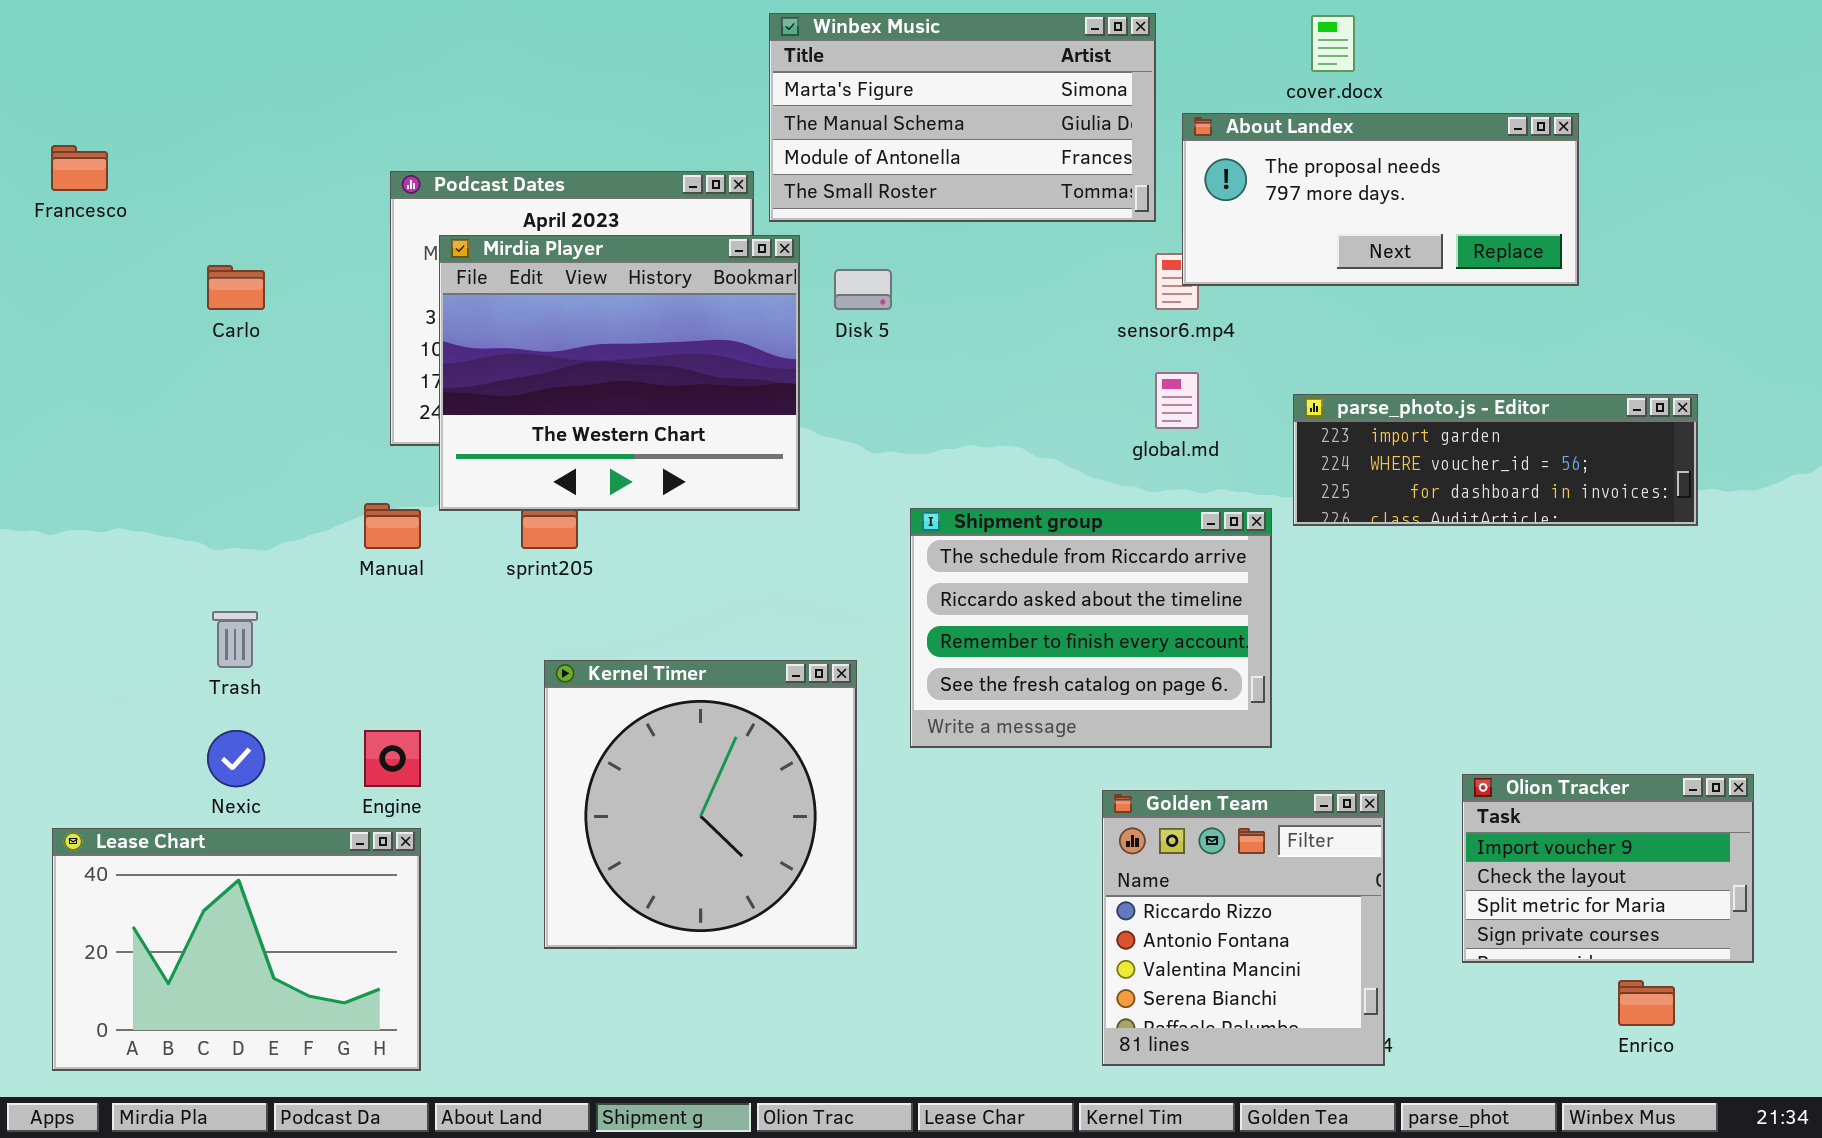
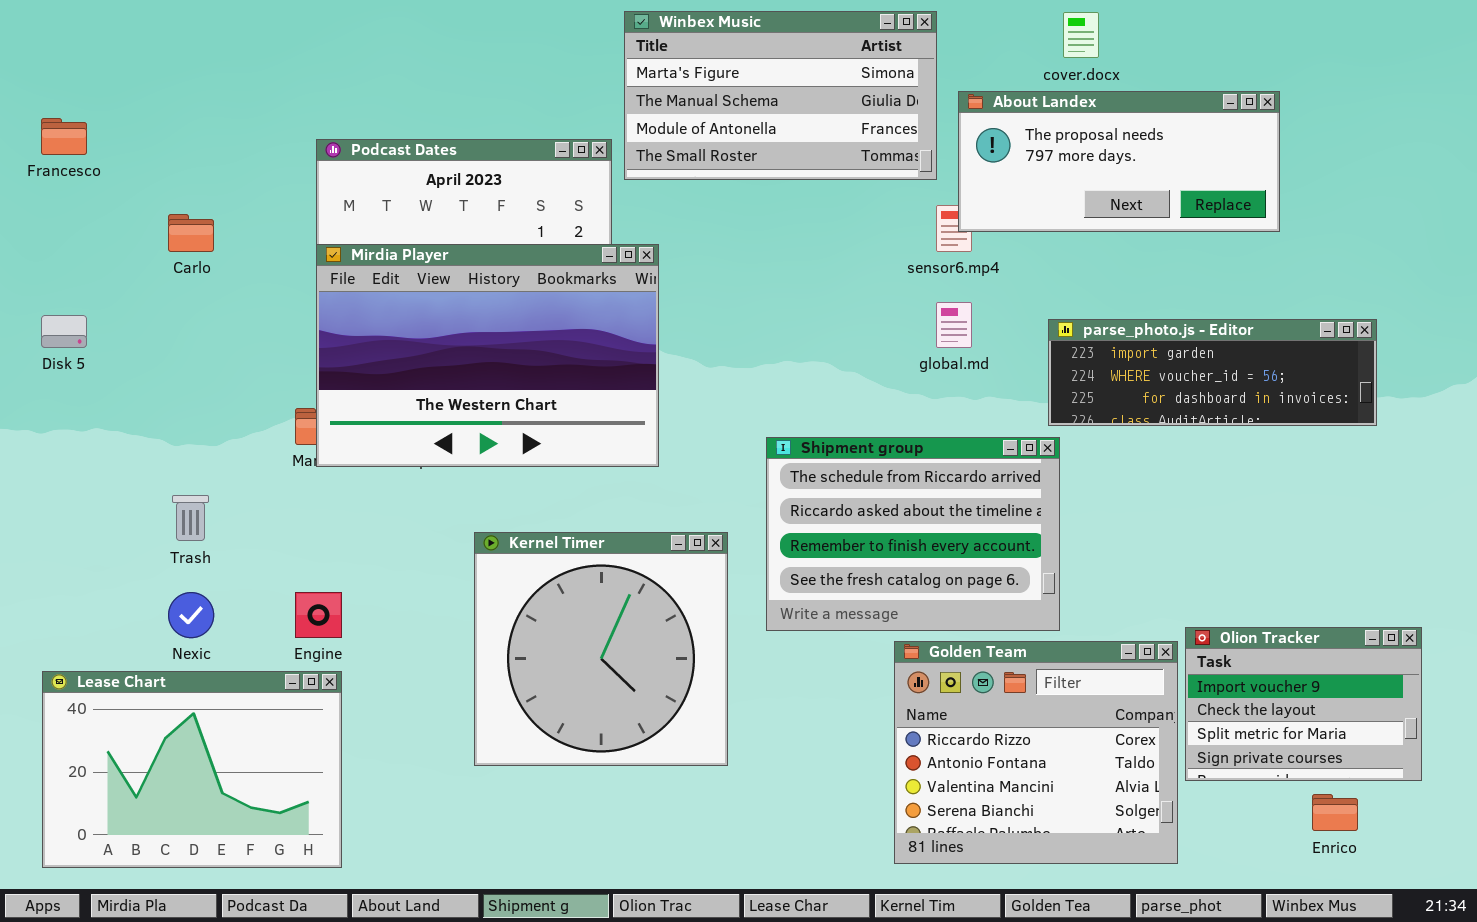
Mirdia Player: [439,235,800,511] -> [316,244,659,467], moved, resized
Disk 5: [834,269,892,310] -> [41,315,87,348], moved
Shipment group: [910,508,1272,748] -> [766,437,1060,631], moved
Kernel Timer: [544,660,857,949] -> [474,532,728,766], moved
Golden Team: [1102,790,1385,1066] -> [894,641,1178,864], resized

